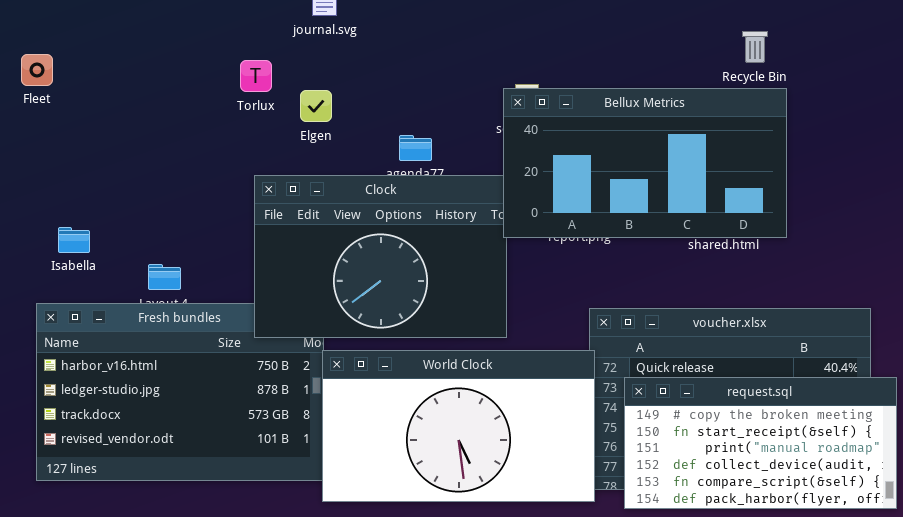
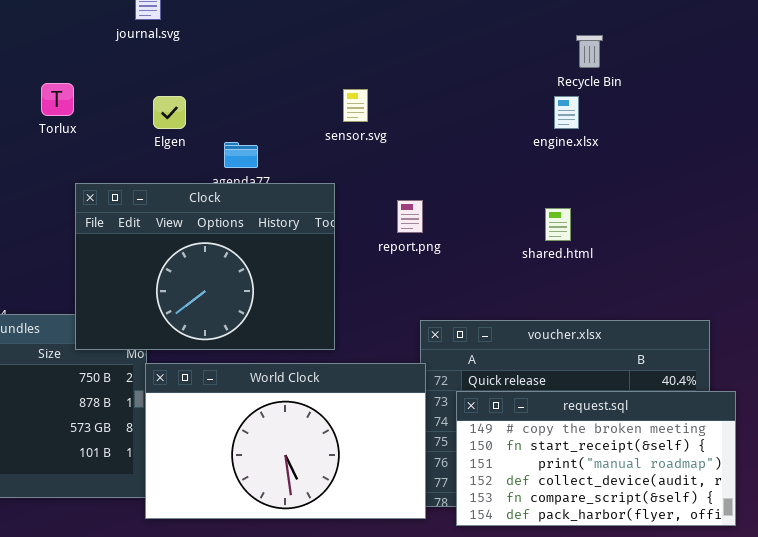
Torlux: [240,60,272,92] -> [41,83,74,116], moved
Bellux Metrics: [503,88,787,238] -> none, closed
Elgen: [300,90,332,122] -> [153,96,186,129], moved

